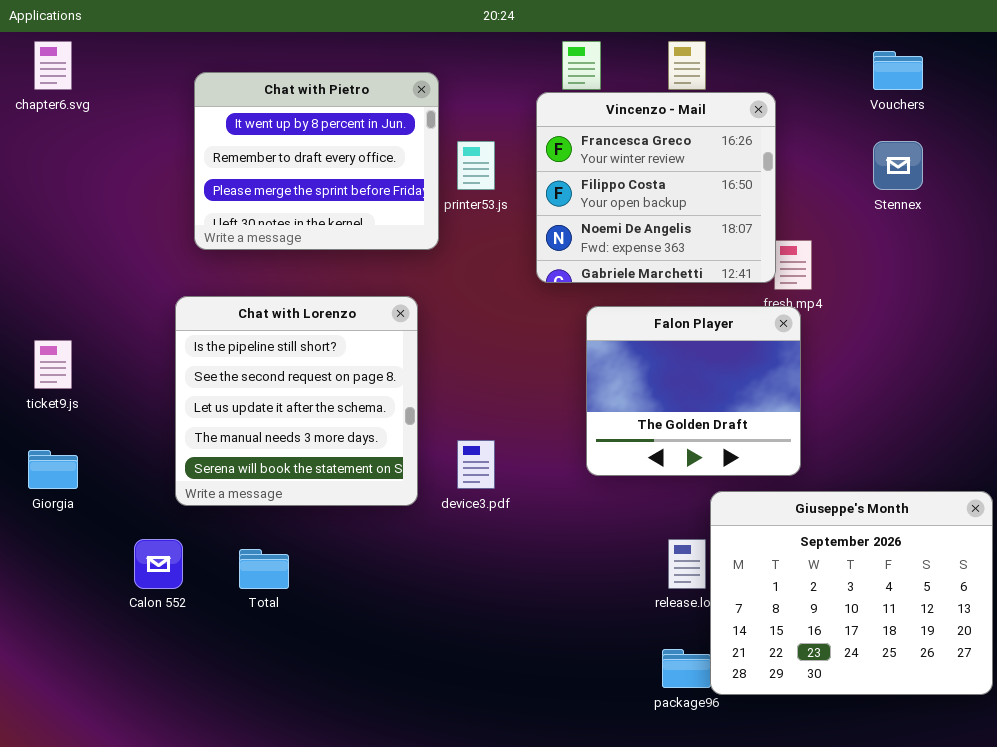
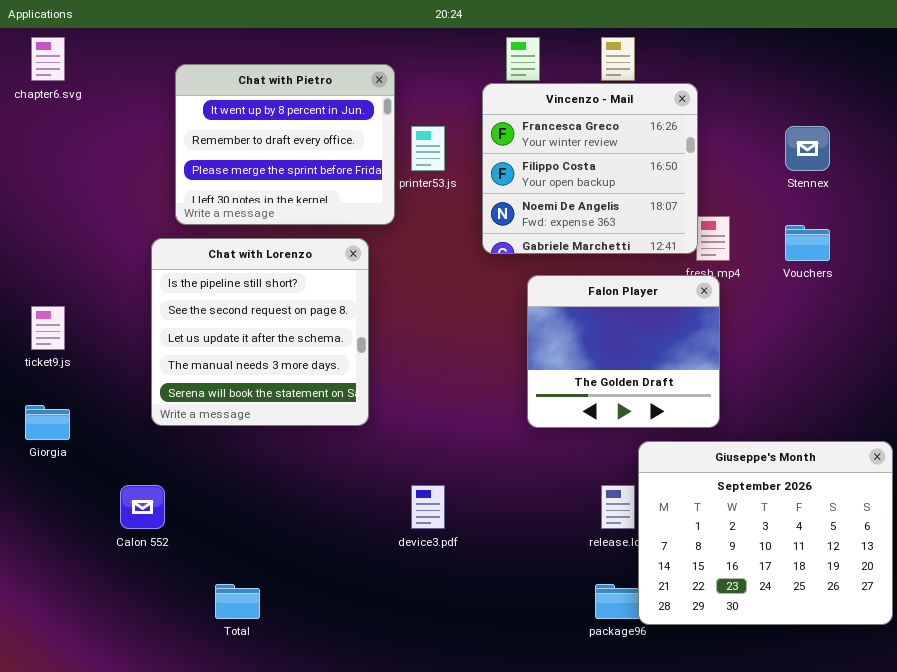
Vouchers: [873,51,923,90] -> [785,225,830,261], moved
Chat with Lorenzo: [175,296,418,506] -> [151,238,369,426], moved
device3.pdf: [457,440,495,489] -> [411,485,445,529], moved
Total: [239,549,289,589] -> [215,584,260,619], moved

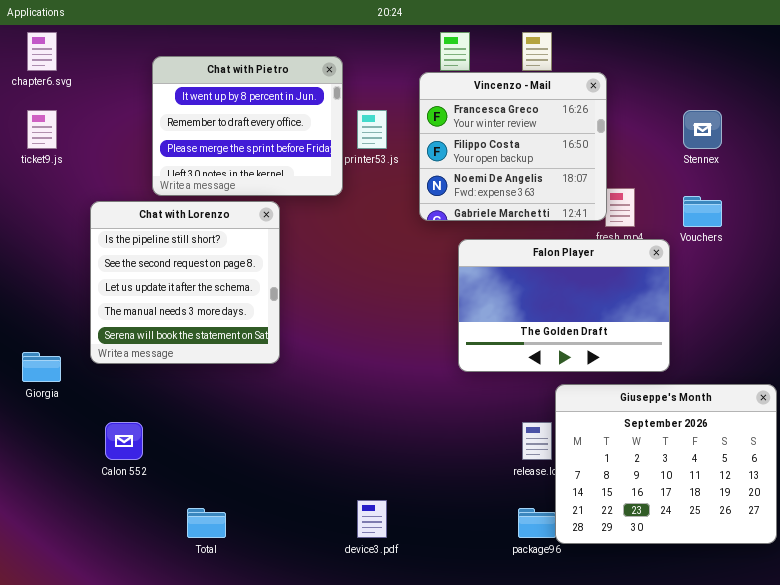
Chat with Lorenzo: [151,238,369,426] -> [90,201,280,364], moved
Falon Player: [527,275,720,428] -> [458,239,670,372], resized
ticket9.js: [31,306,65,350] -> [27,110,57,149], moved
device3.pdf: [411,485,445,529] -> [357,500,387,538], moved

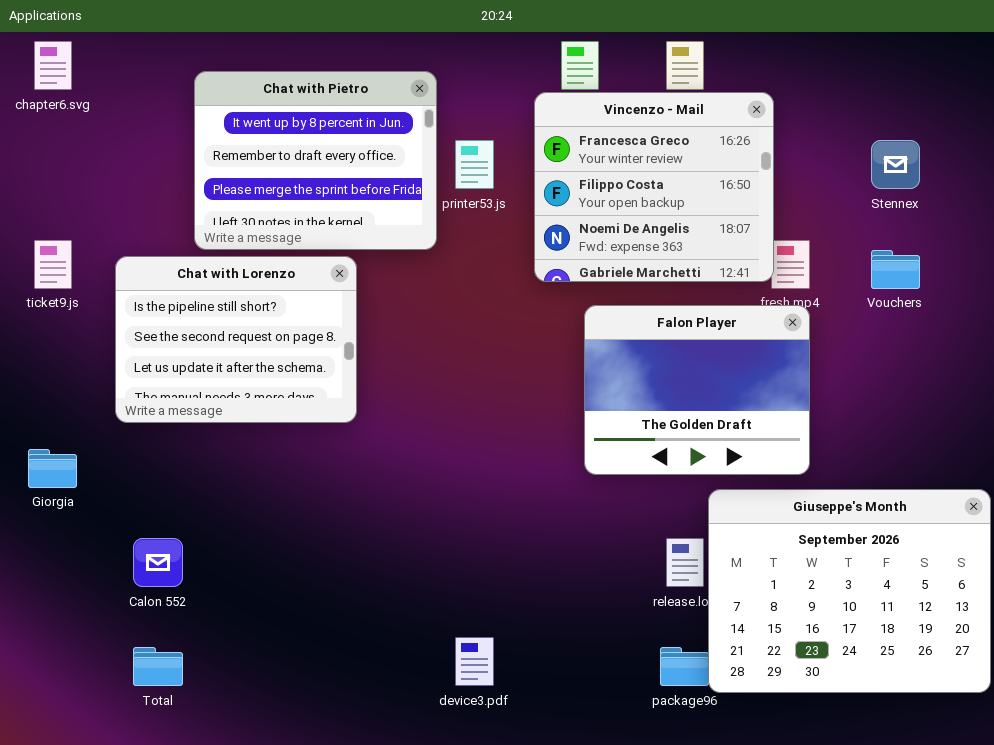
ticket9.js: [27,110,57,149] -> [34,240,72,289], moved
Chat with Lorenzo: [90,201,280,364] -> [115,256,357,423], resized
Falon Player: [458,239,670,372] -> [584,305,810,475], resized
Total: [187,508,226,538] -> [133,647,183,686], moved

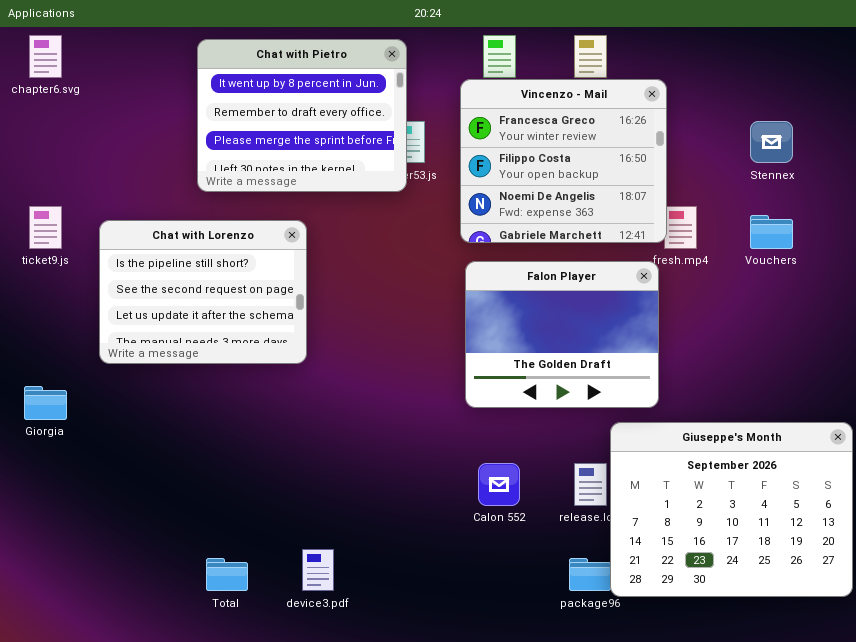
Chat with Pietro: [194,71,437,250] -> [197,39,407,192], moved
Falon Player: [584,305,810,475] -> [465,261,659,408], moved
Calon 552: [133,538,183,587] -> [478,463,520,506], moved
device3.pdf: [455,637,494,686] -> [302,549,334,591], moved
Total: [133,647,183,686] -> [206,558,248,591], moved

